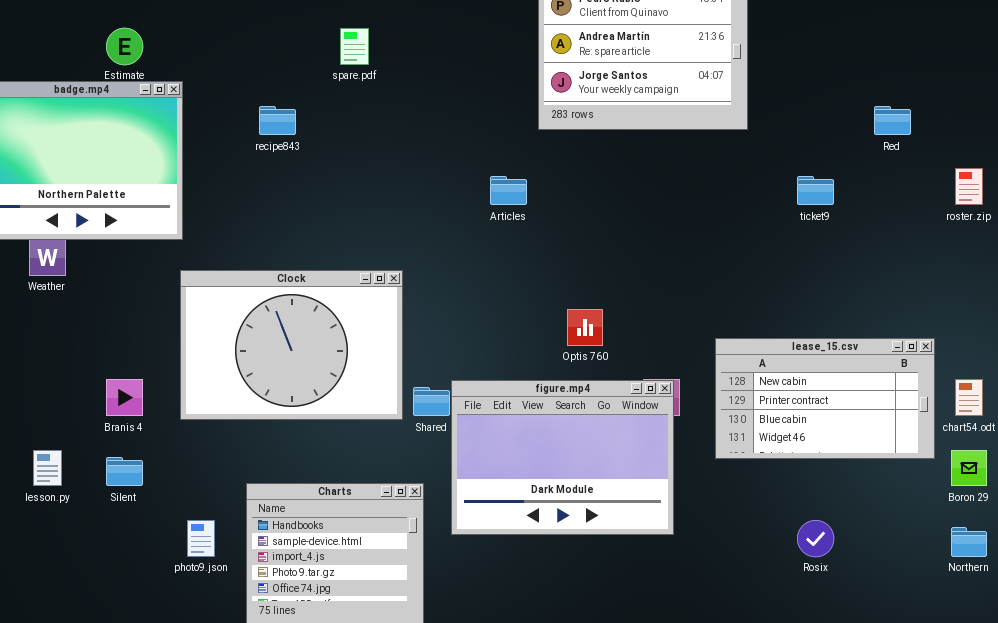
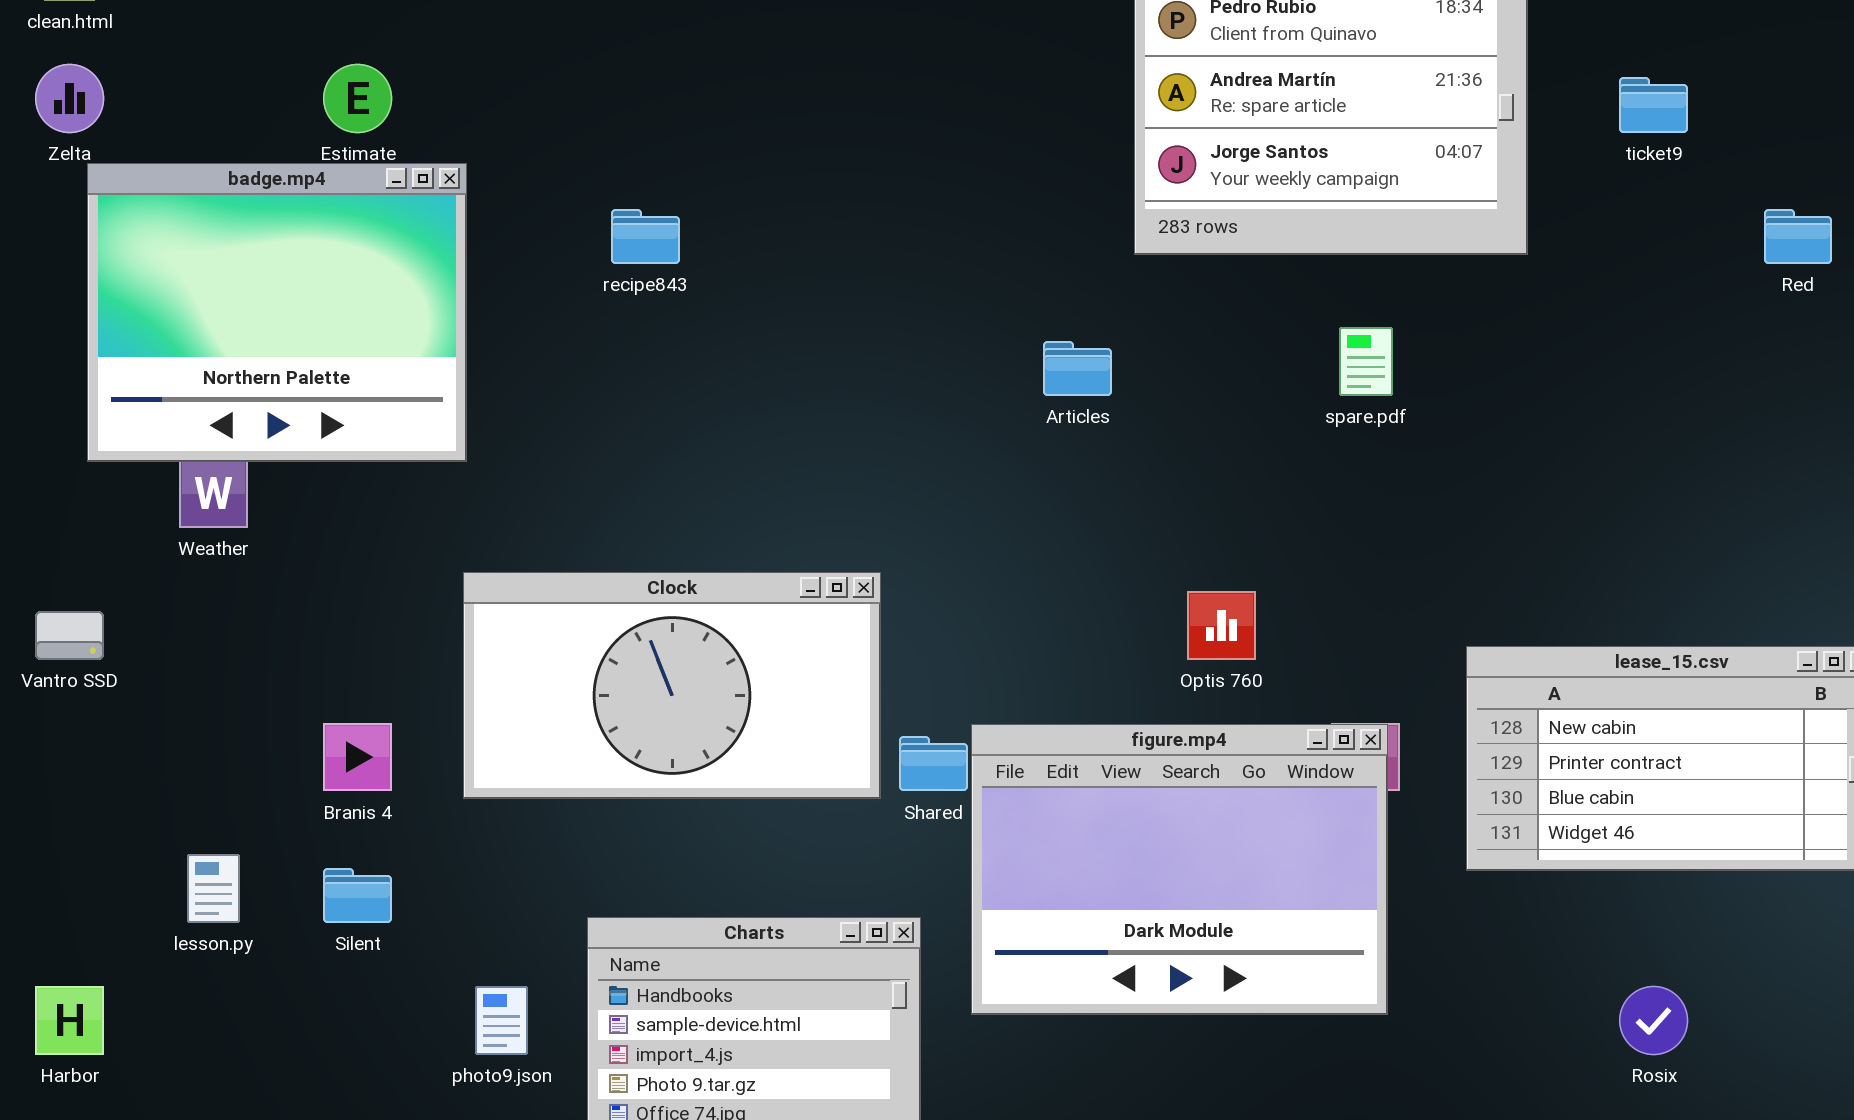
spare.pdf: [340,28,369,65] -> [1339,327,1393,396], moved
ticket9: [797,176,834,205] -> [1619,77,1688,133], moved
Clock: [180,270,403,420] -> [463,572,881,799], resized

